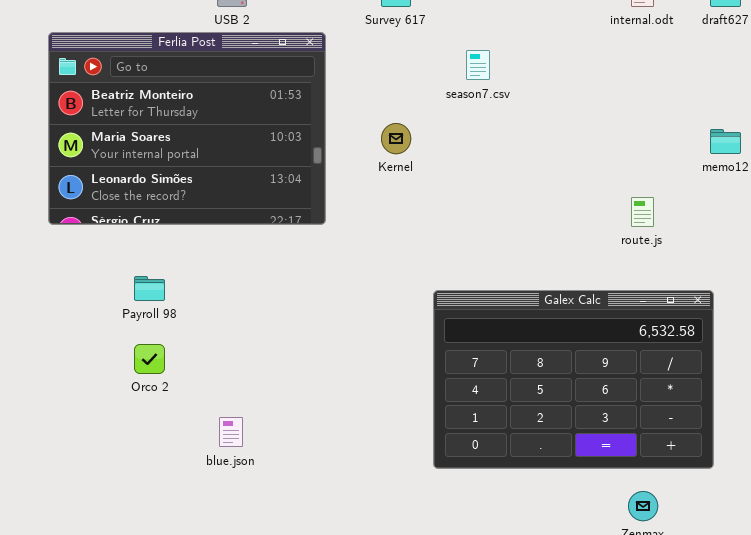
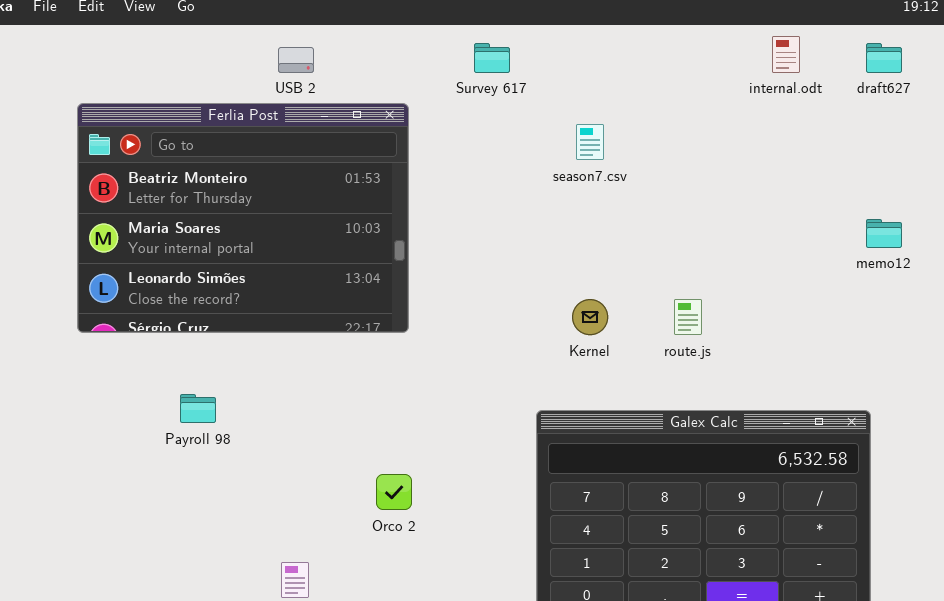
Kernel: [381,123,411,154] -> [572,299,608,335], moved
route.js: [631,197,654,227] -> [674,299,702,335], moved
Orco 2: [134,344,165,374] -> [376,474,412,510], moved

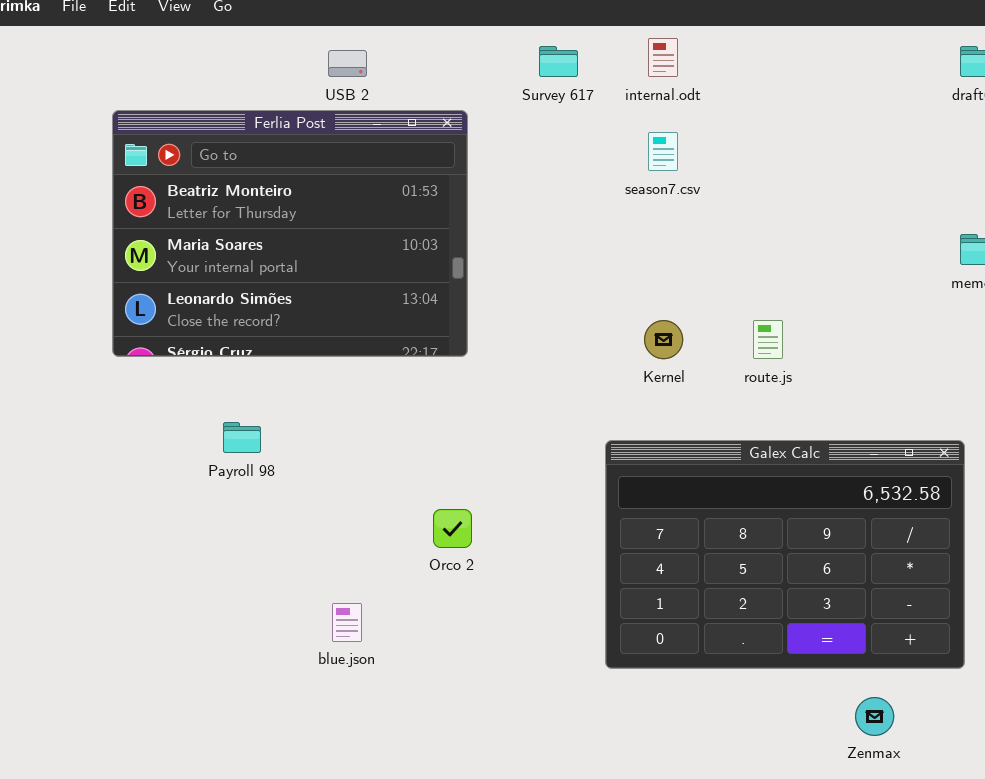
internal.odt: [772,36,800,73] -> [648,38,678,77], moved

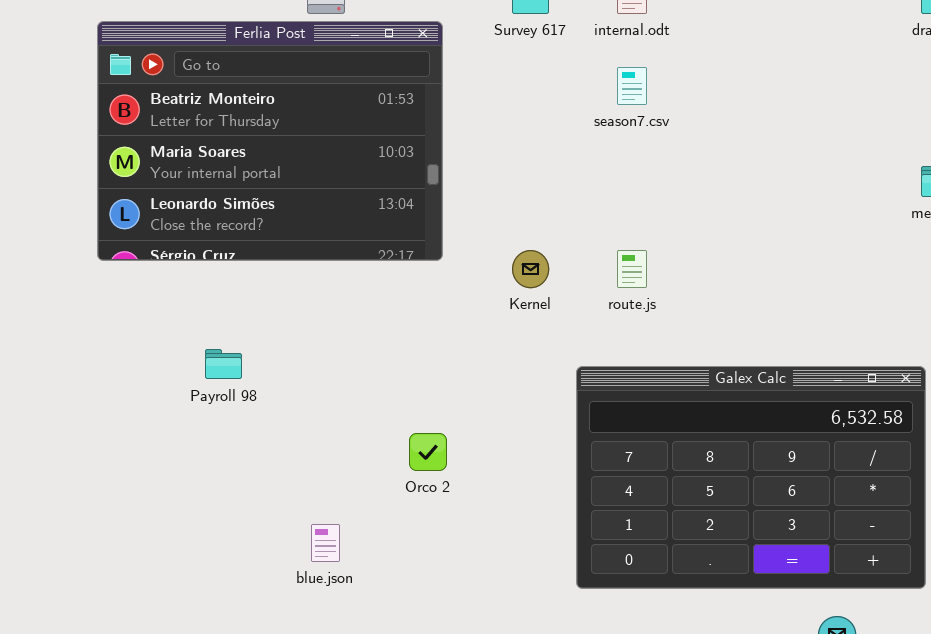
Ferlia Post: [112,110,468,357] -> [97,21,443,261], moved
Kernel: [644,320,683,359] -> [512,250,549,288], moved
route.js: [753,320,783,359] -> [617,250,647,288], moved

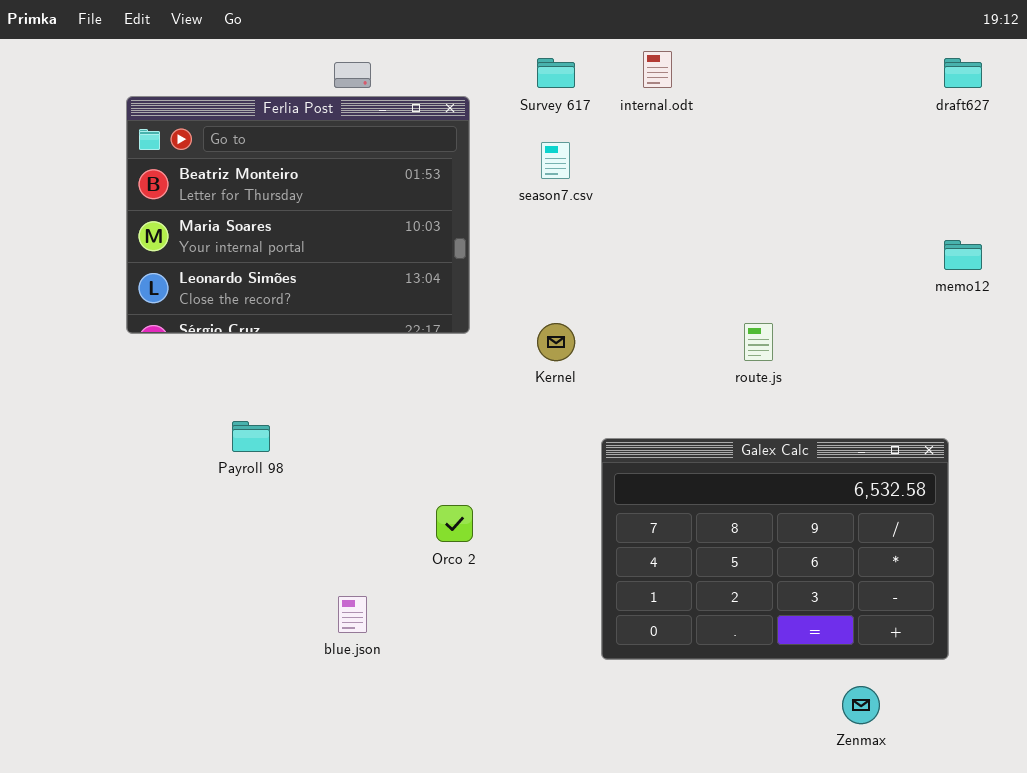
season7.csv: [617,67,647,105] -> [541,142,570,179], moved
route.js: [617,250,647,288] -> [744,323,773,361], moved

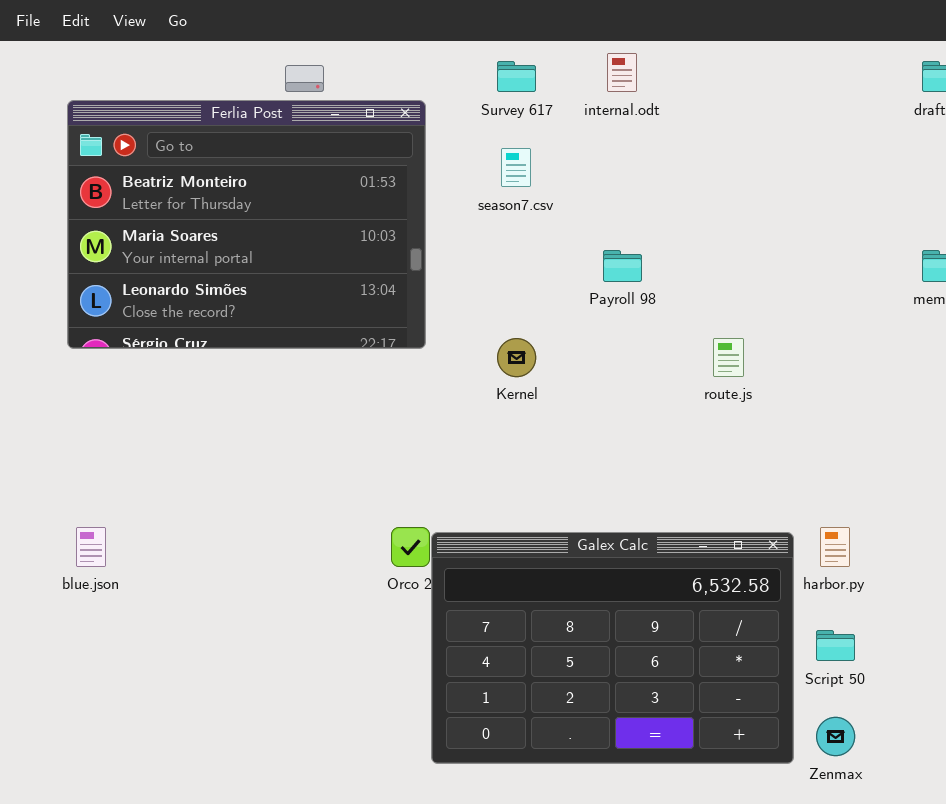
Payroll 98: [232,421,270,452] -> [603,250,642,282], moved
Galex Calc: [601,438,949,660] -> [431,532,794,764], moved
blue.json: [338,596,367,633] -> [76,527,106,567], moved

